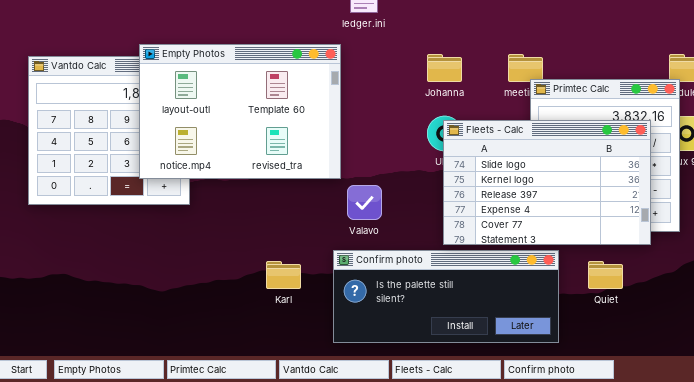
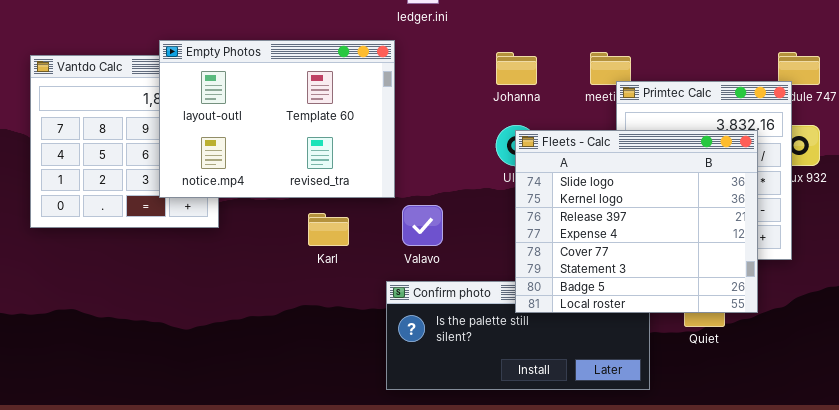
Fleets - Calc: [443,120,651,245] -> [515,130,758,313], resized
Karl: [266,261,301,289] -> [308,213,349,246], moved

